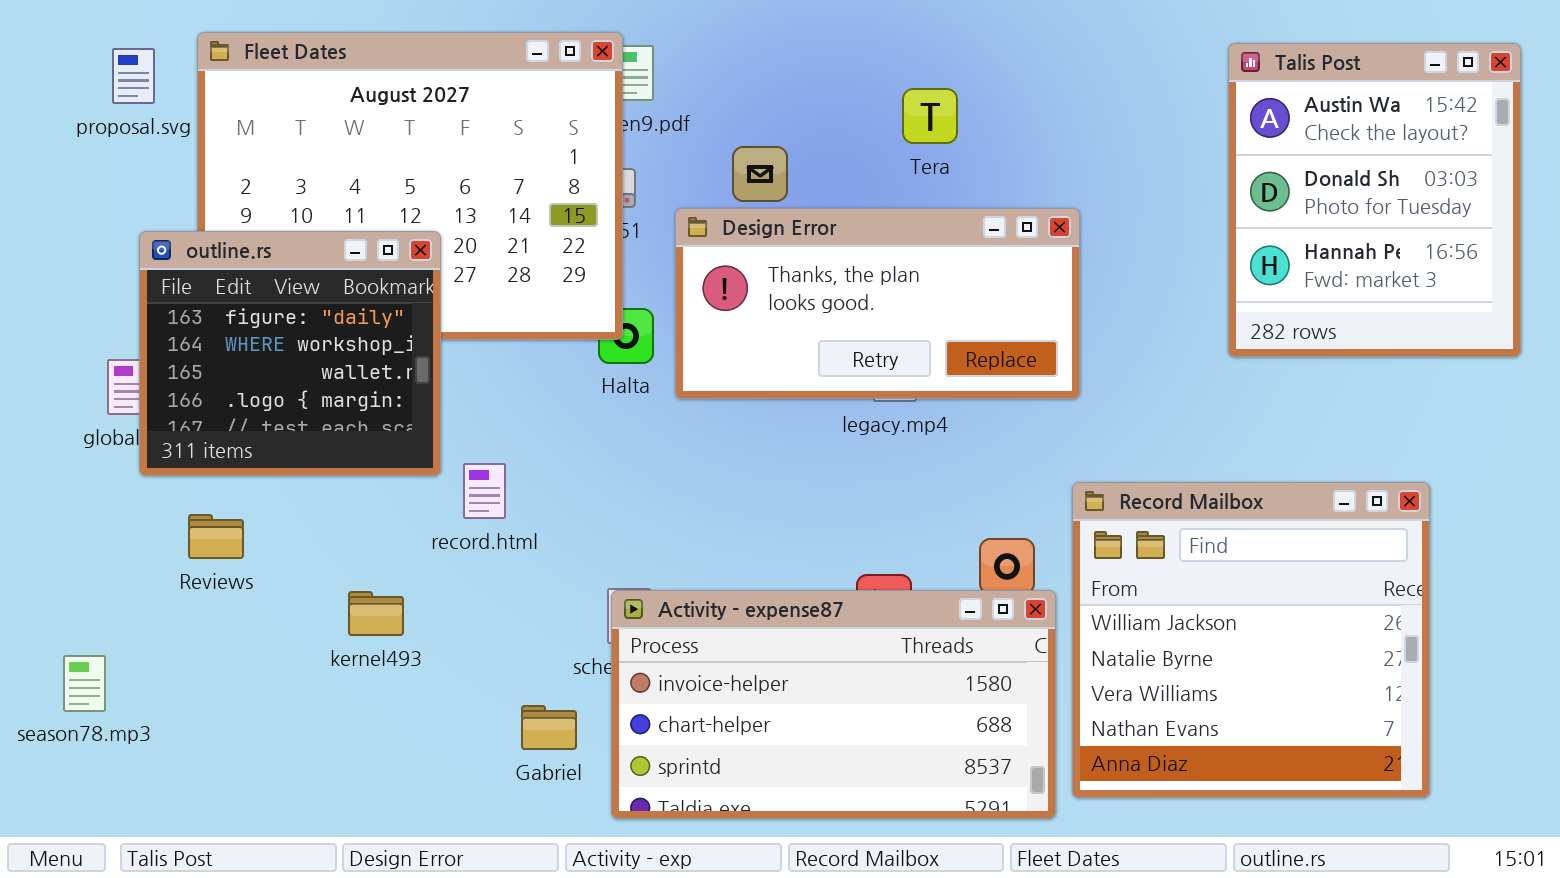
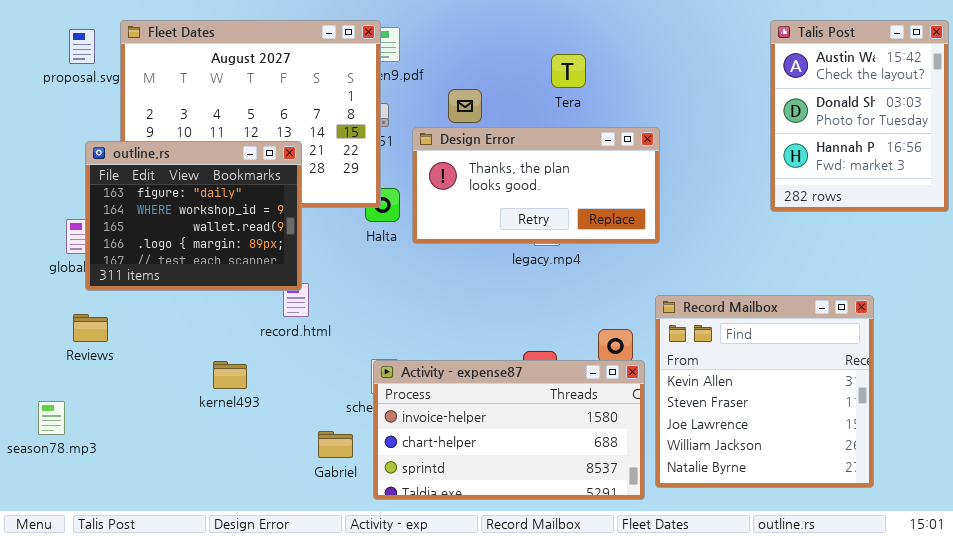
Talis Post: [1228,43,1521,357] -> [770,20,949,212], moved
outline.rs: [139,231,441,476] -> [85,141,302,291], resized
Record Mailbox: [1072,482,1430,798] -> [655,295,874,488], scrolled up 3 rows
Reviews: [188,514,244,559] -> [73,314,108,342], moved

